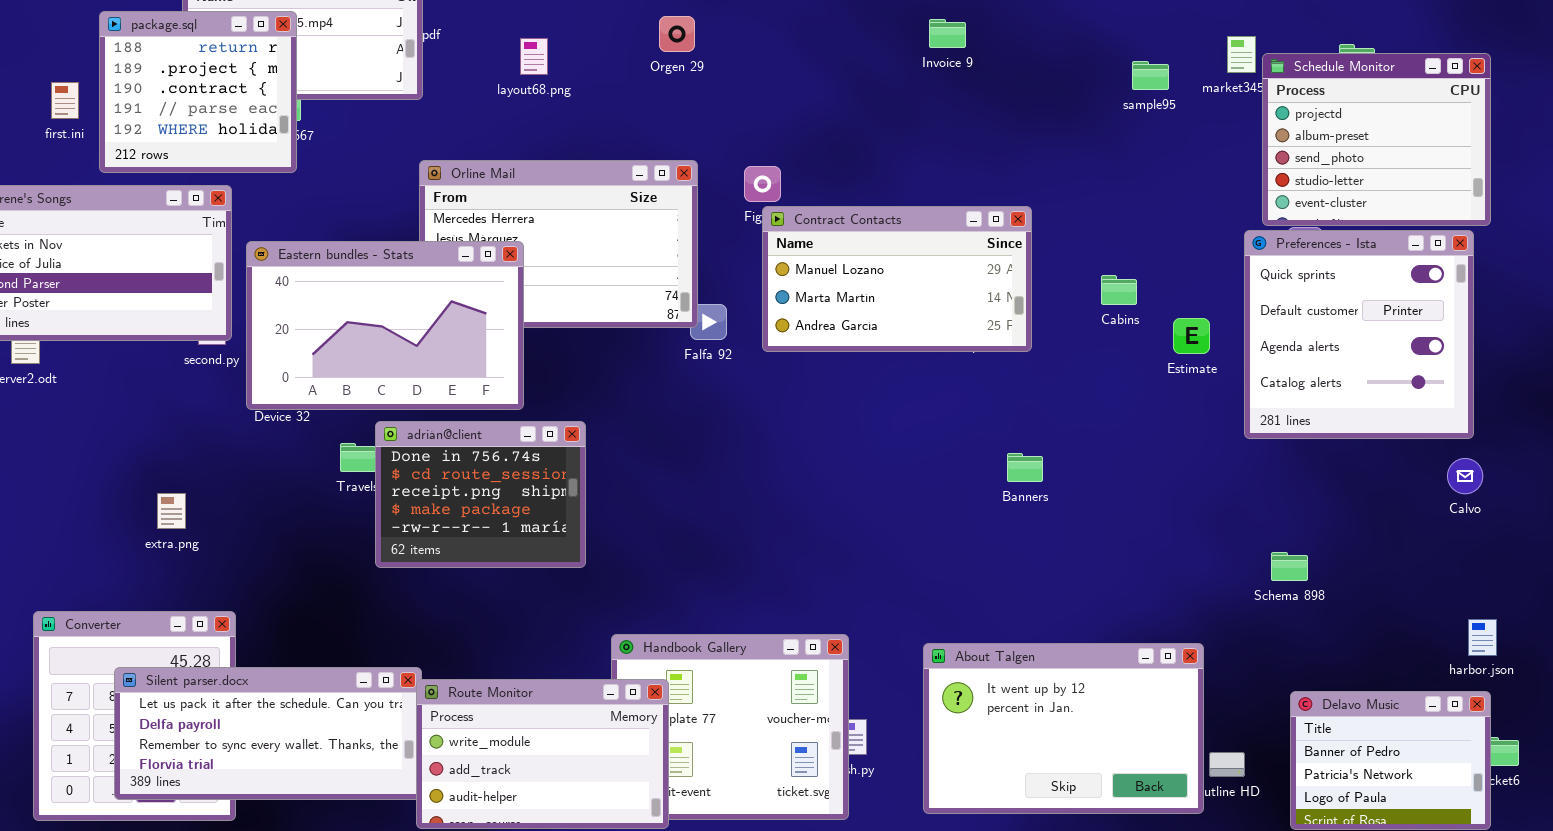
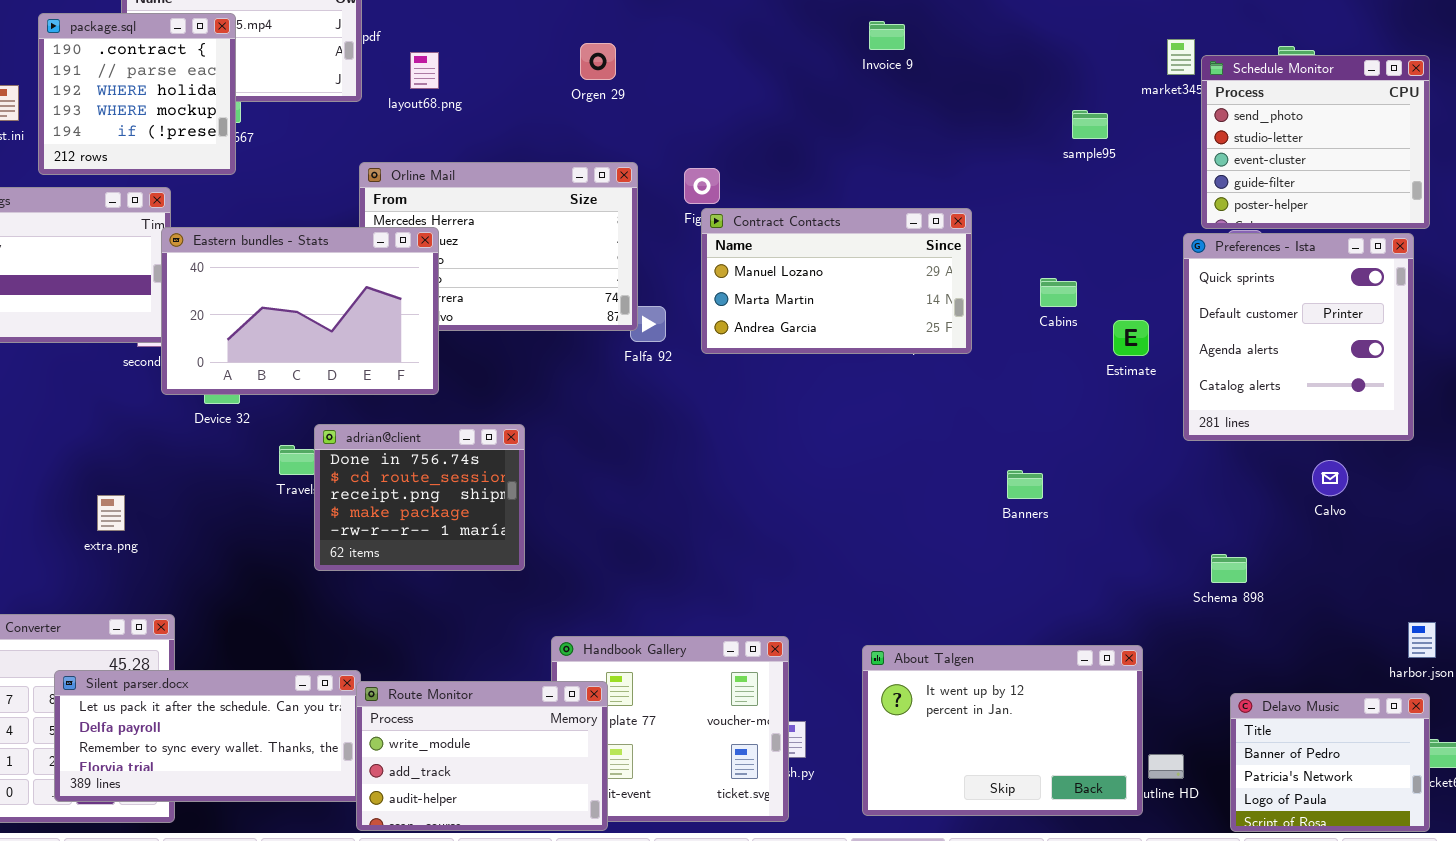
package.sql: [99,11,297,173] -> [38,13,236,175], scrolled down 2 rows
Orgen 29: [659,16,695,52] -> [580,43,616,80], moved
layout68.png: [520,38,548,75] -> [410,52,439,89], moved
Schedule Monitor: [1262,53,1491,226] -> [1201,55,1430,229], scrolled down 2 rows
sample95: [1132,61,1169,90] -> [1072,110,1108,139], moved
Eastern bundles - Stats: [246,241,524,410] -> [161,227,439,395], moved
Banners: [1007,453,1043,482] -> [1007,470,1043,499], moved
Calvo: [1447,458,1483,494] -> [1312,460,1348,496], moved

